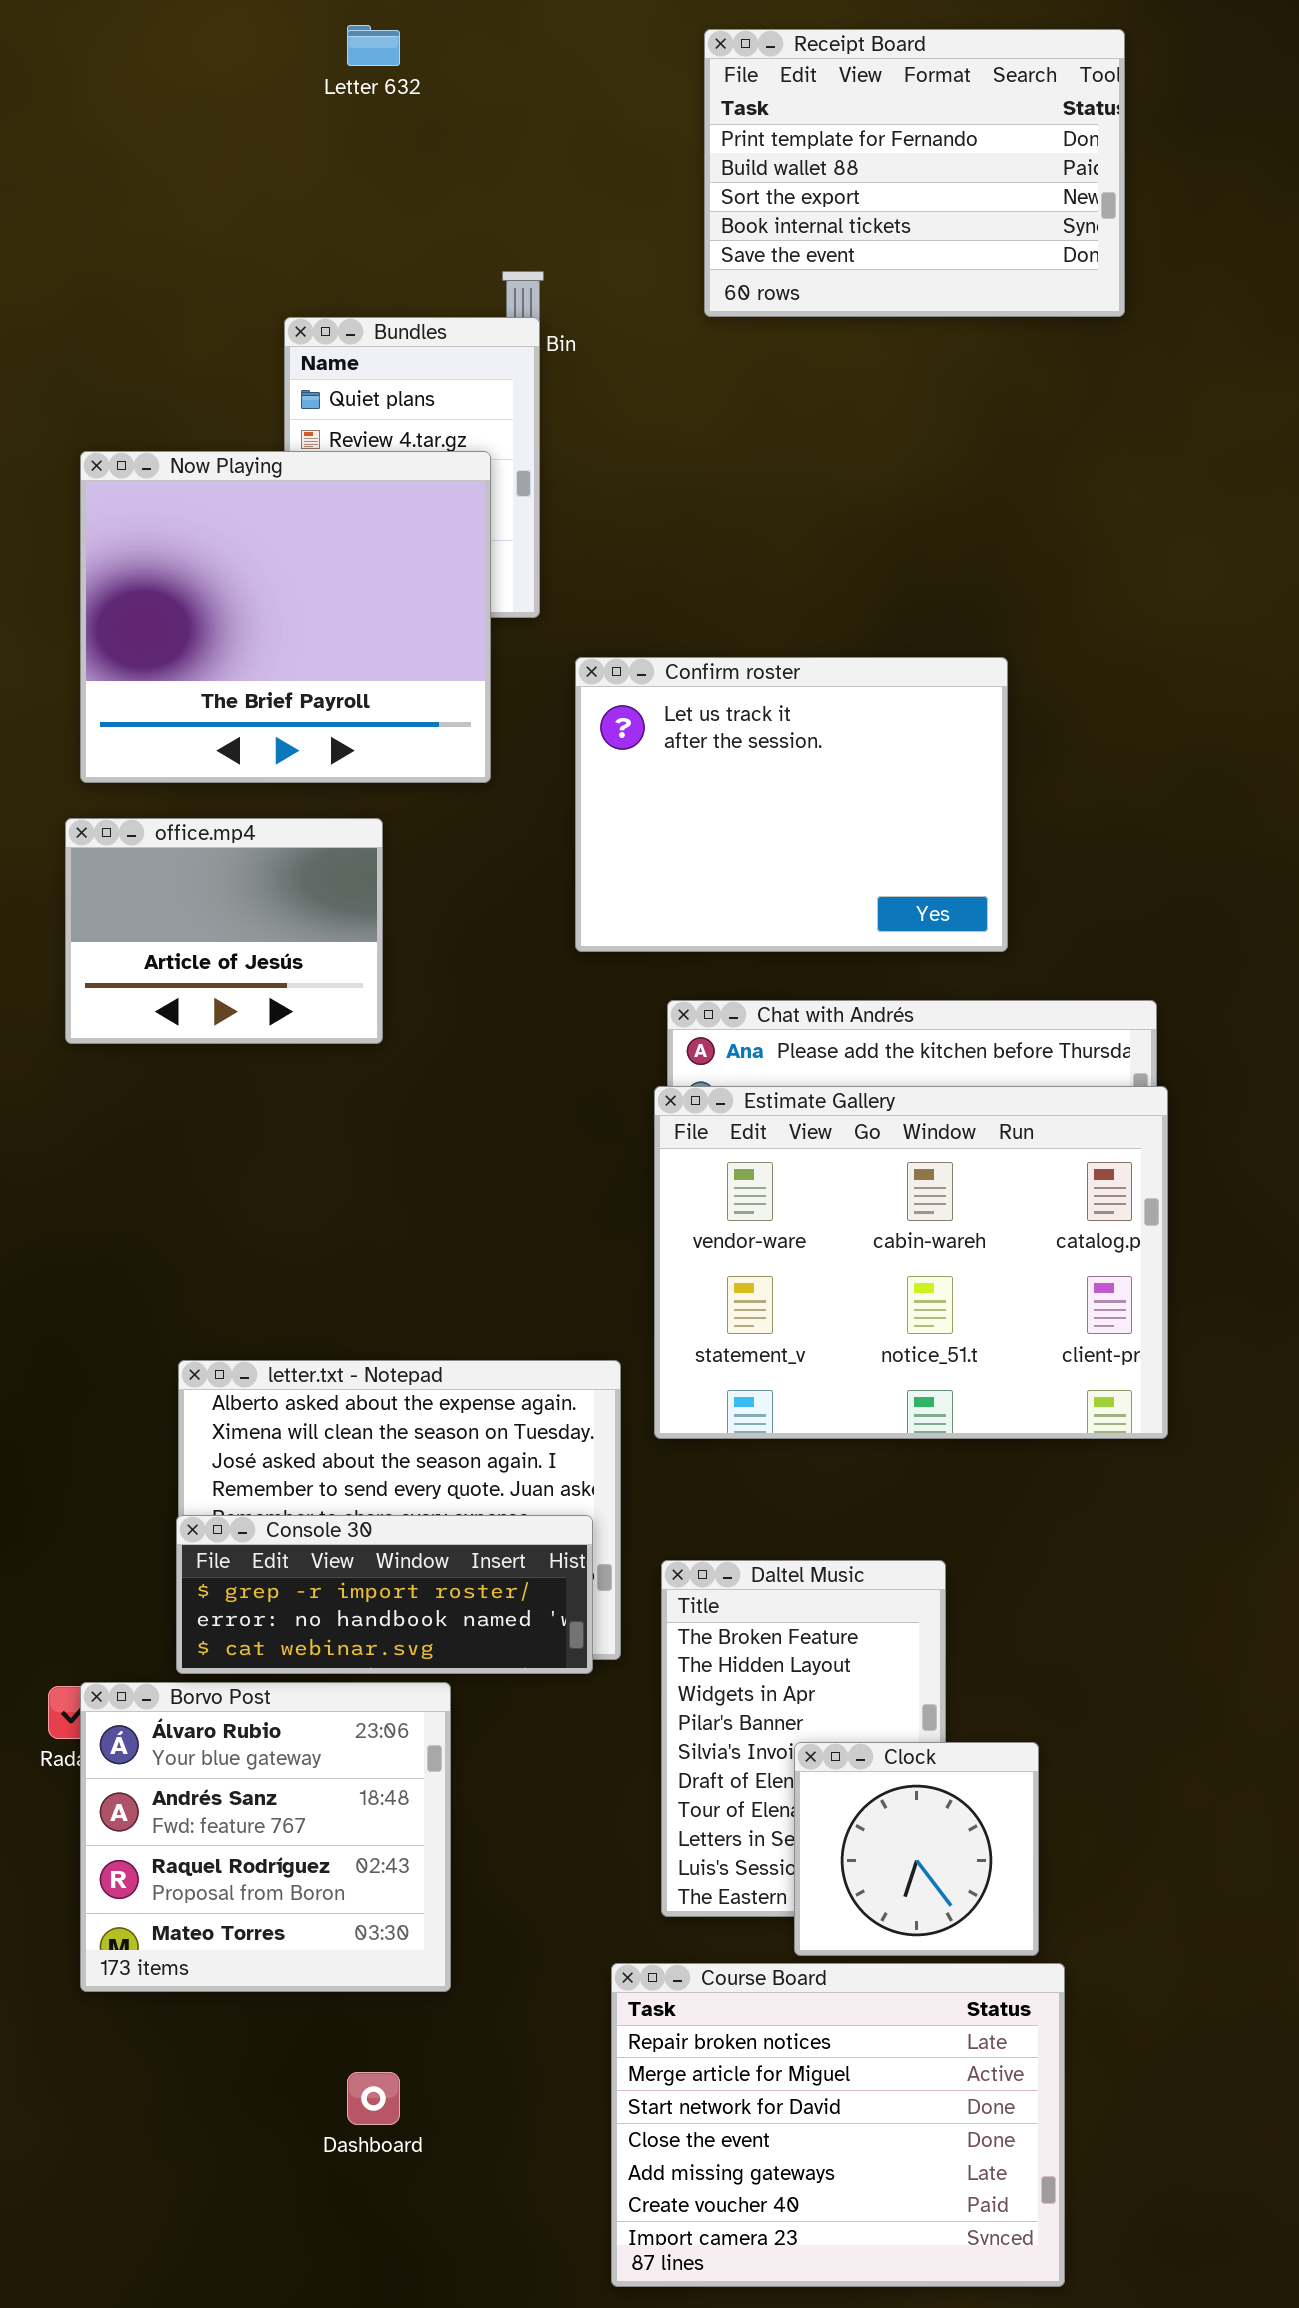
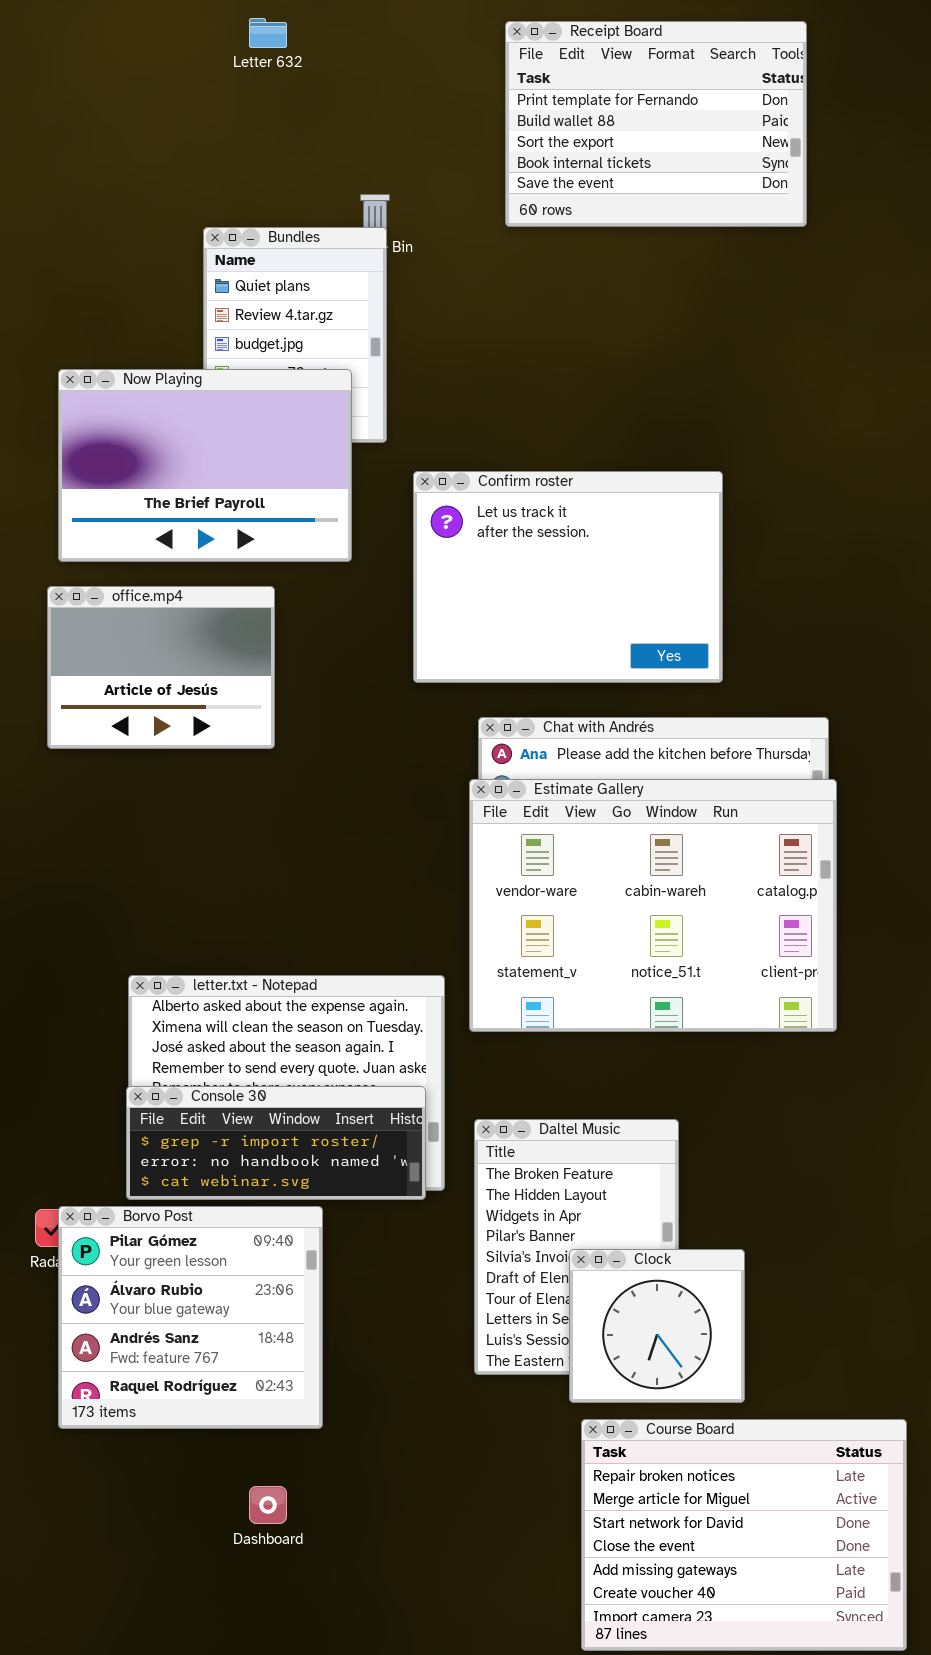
Now Playing: [80,451,491,783] -> [58,369,352,562], resized
Borvo Post: [80,1682,451,1992] -> [58,1206,323,1429], scrolled up 1 row
Course Board: [611,1963,1065,2287] -> [581,1419,907,1651], moved

